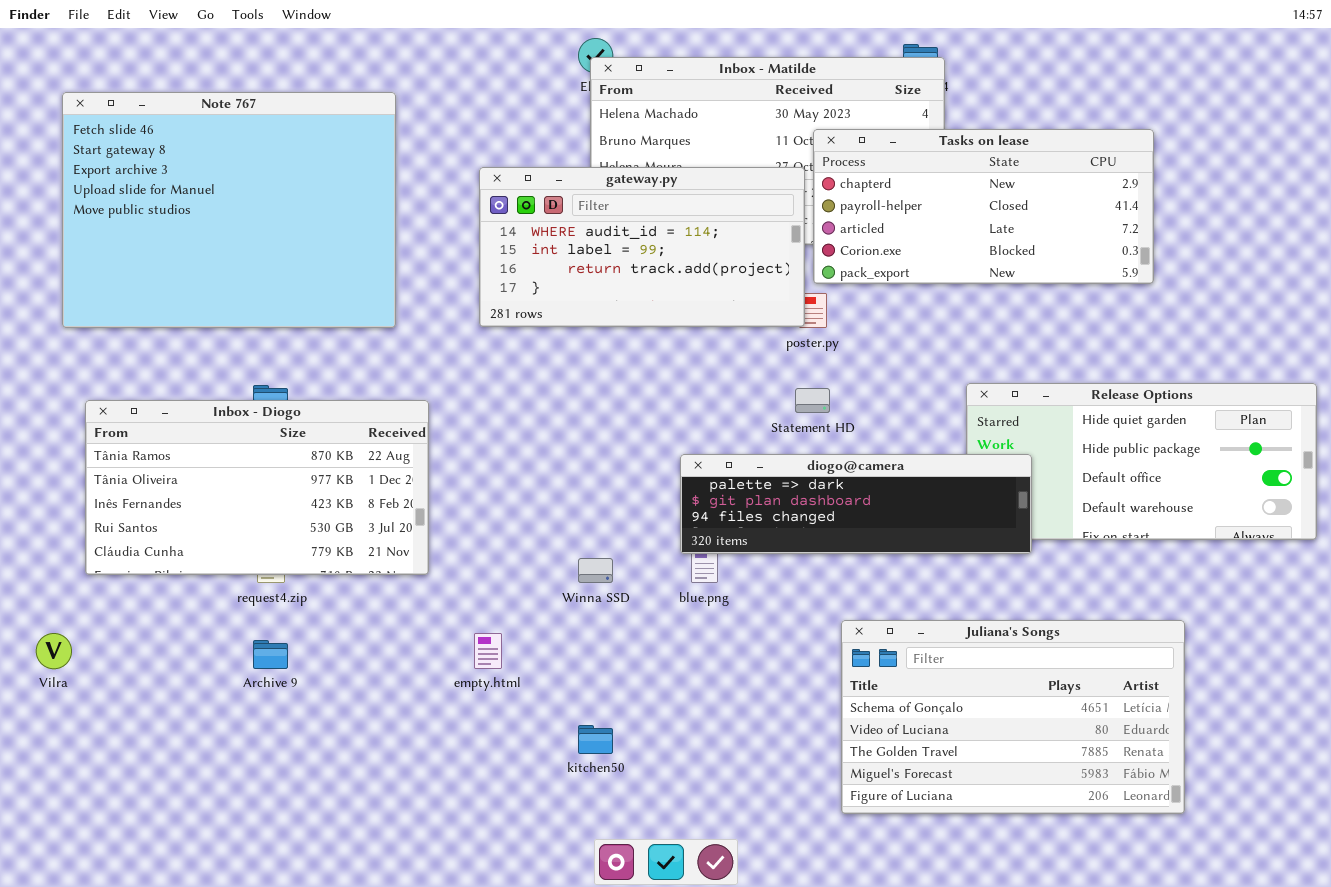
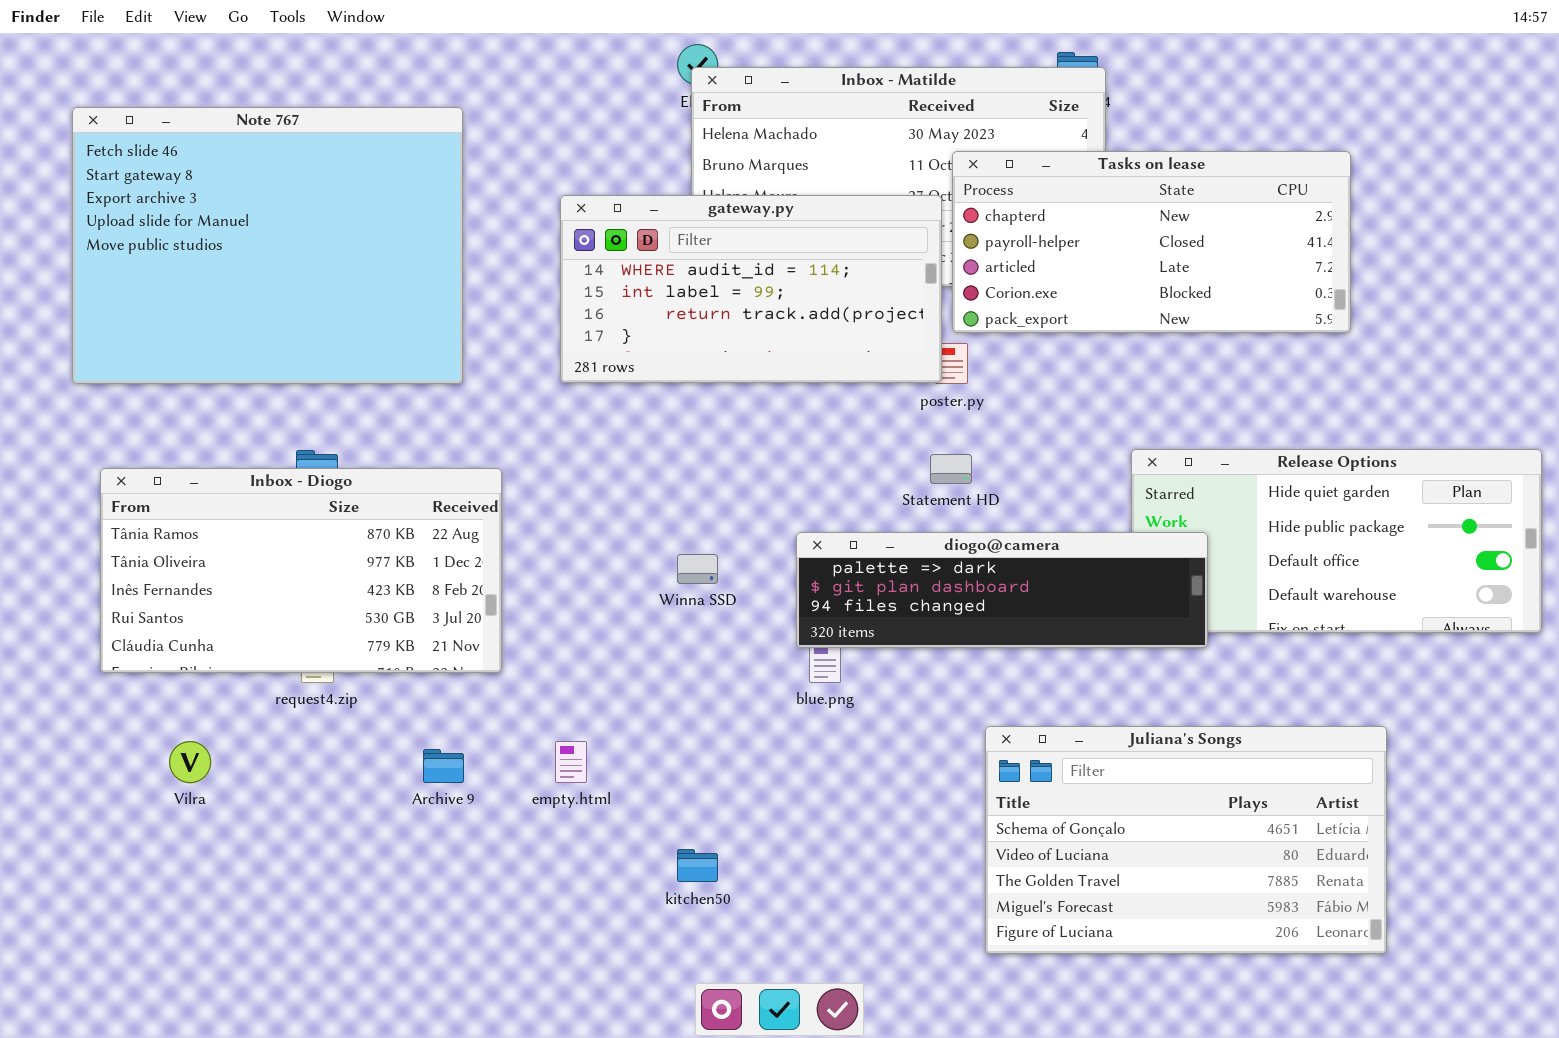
Winna SSD: [578,558,613,583] -> [677,554,718,584], moved
Vilra: [36,633,72,669] -> [169,741,211,783], moved
Archive 9: [253,640,288,669] -> [423,749,464,783], moved

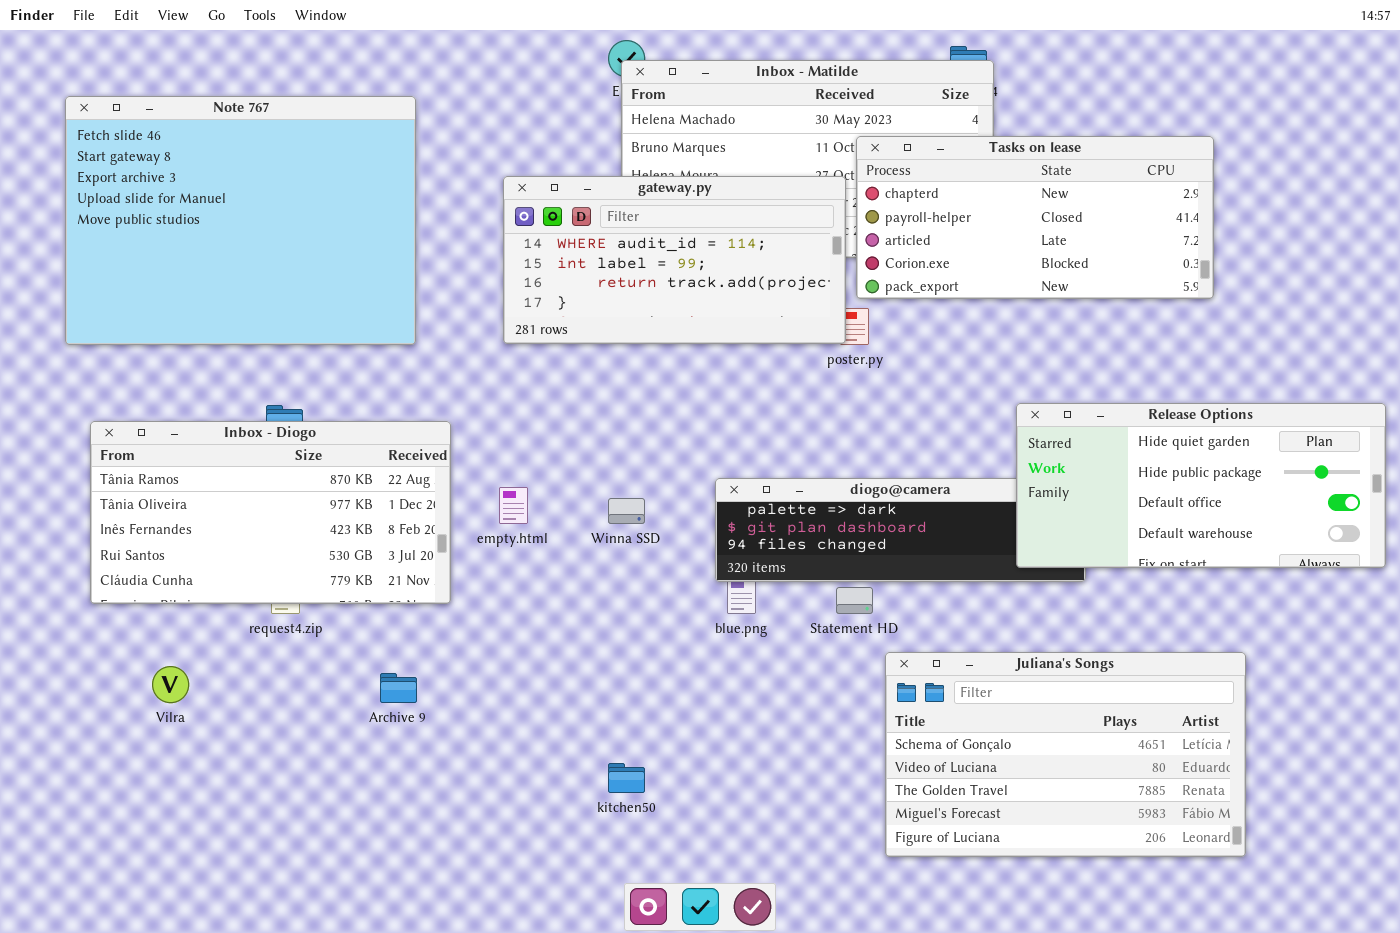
Release Options: [1131,449,1542,633] -> [1016,403,1386,568], raised
Statement HD: [930,454,972,484] -> [836,587,873,614], moved
empty.html: [555,741,587,783] -> [499,487,528,524], moved

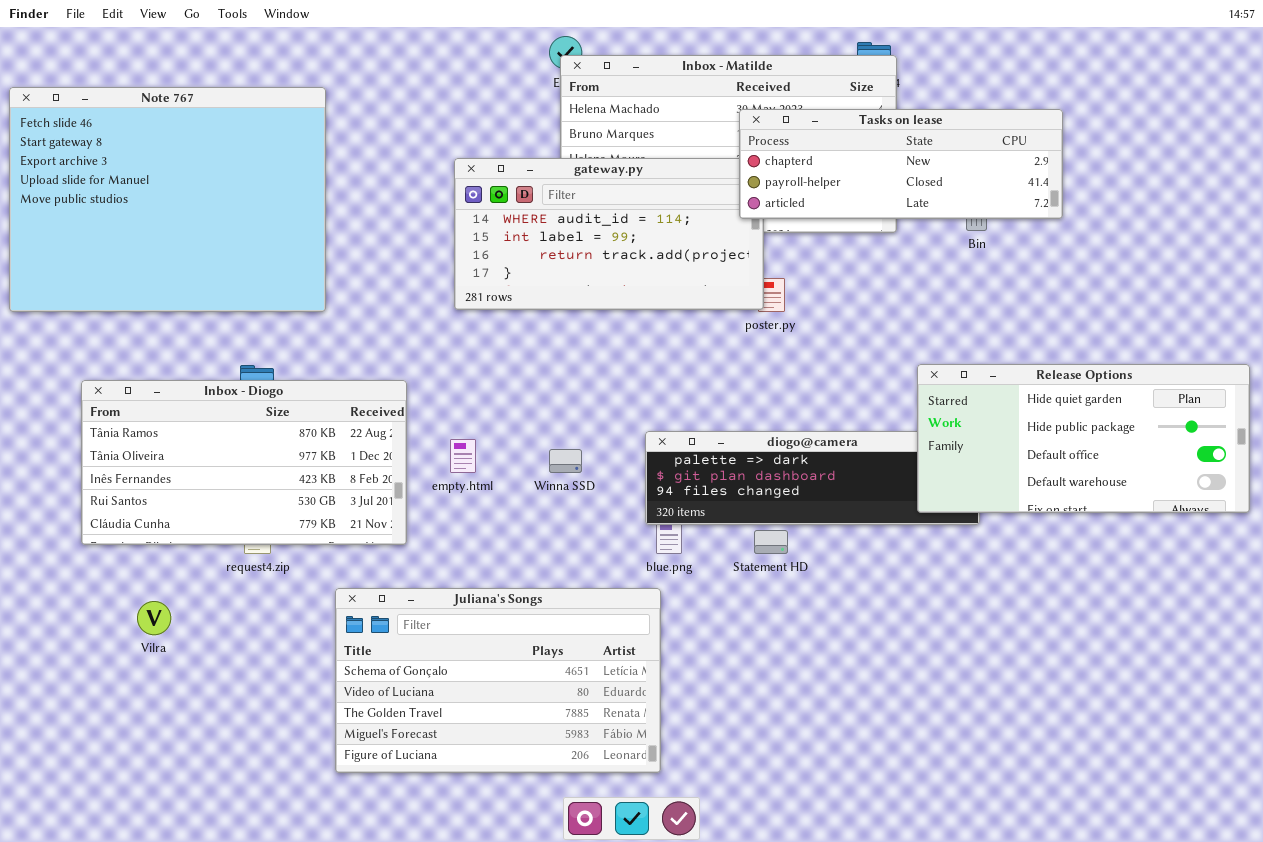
Note 767: [65,96,416,345] -> [9,87,326,312], moved
Tasks on lease: [856,136,1214,299] -> [739,109,1063,219], moved, resized
Juliana's Songs: [885,652,1246,857] -> [335,588,661,773], moved

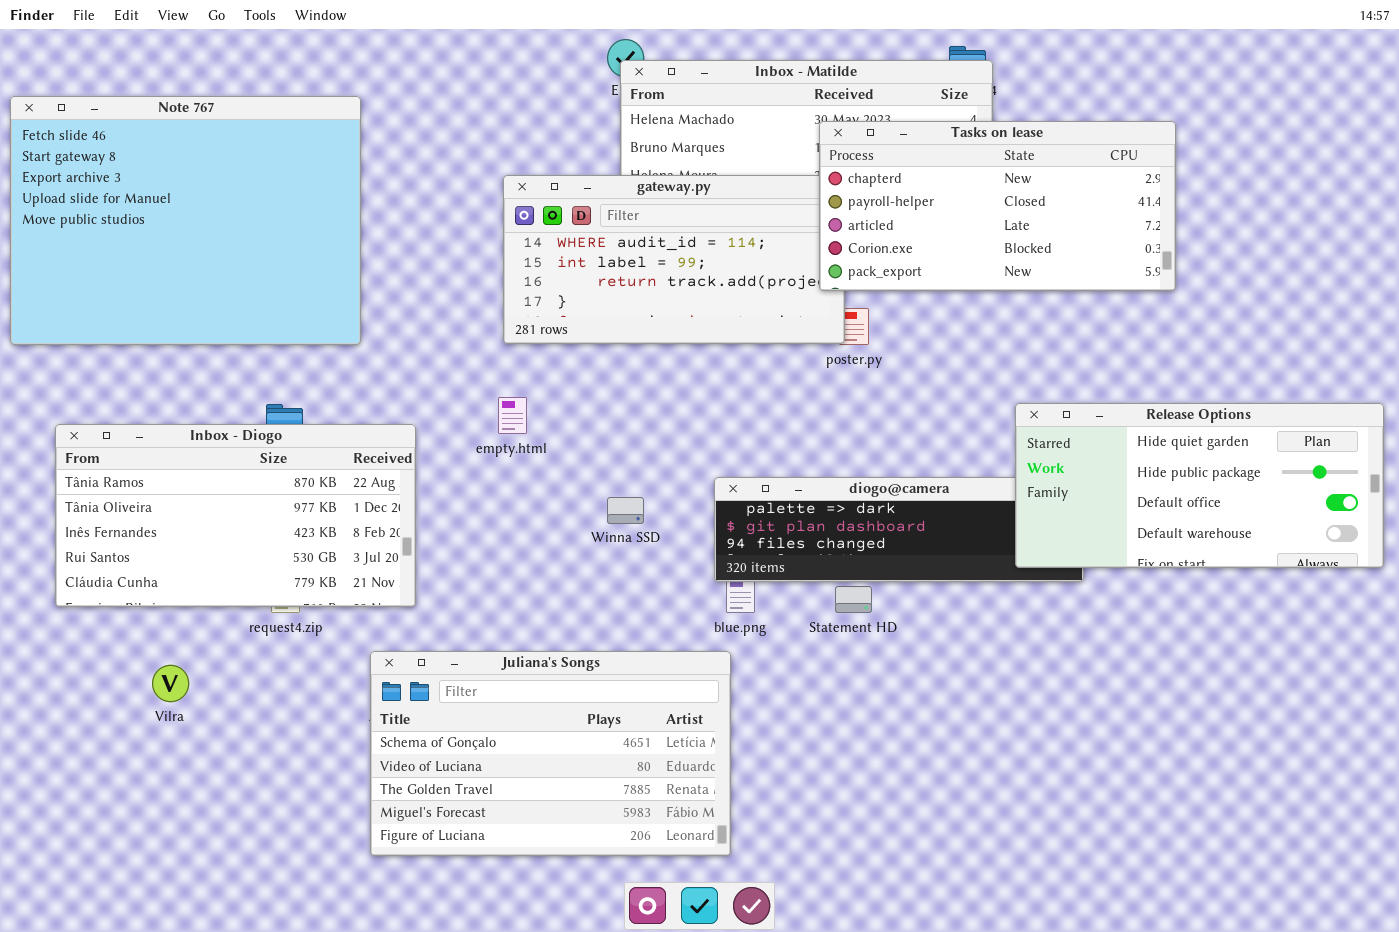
Tasks on lease: [739,109,1063,219] -> [819,121,1176,291], resized
Inbox - Diogo: [81,380,407,545] -> [55,424,416,607], moved
empty.html: [450,439,476,473] -> [498,397,527,434], moved

